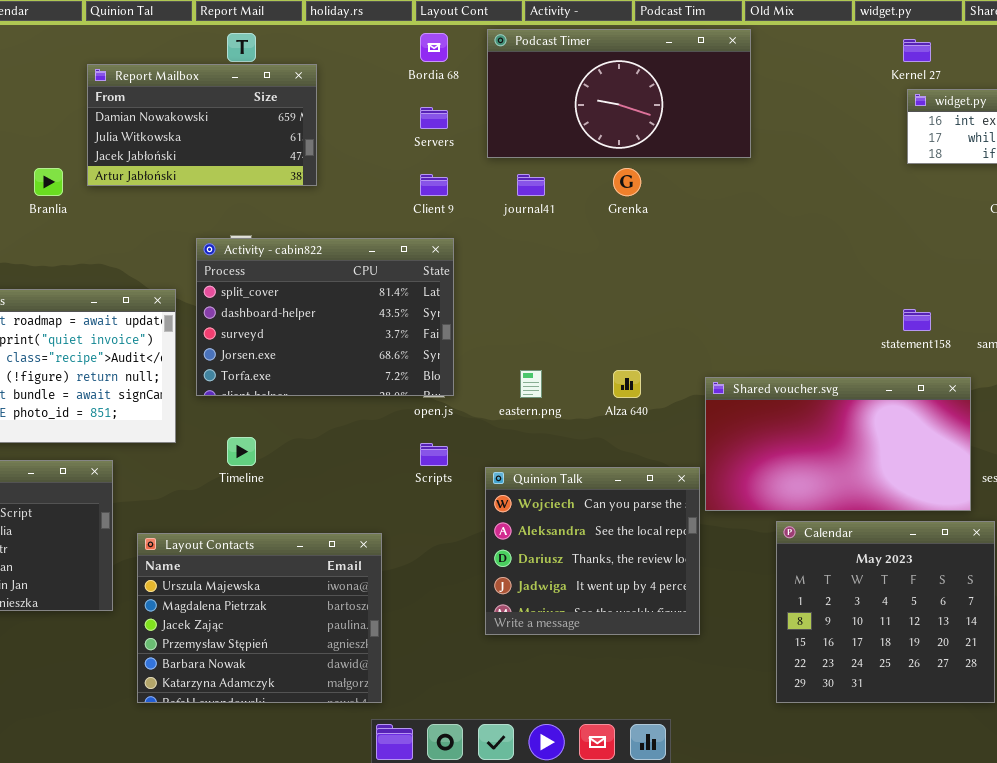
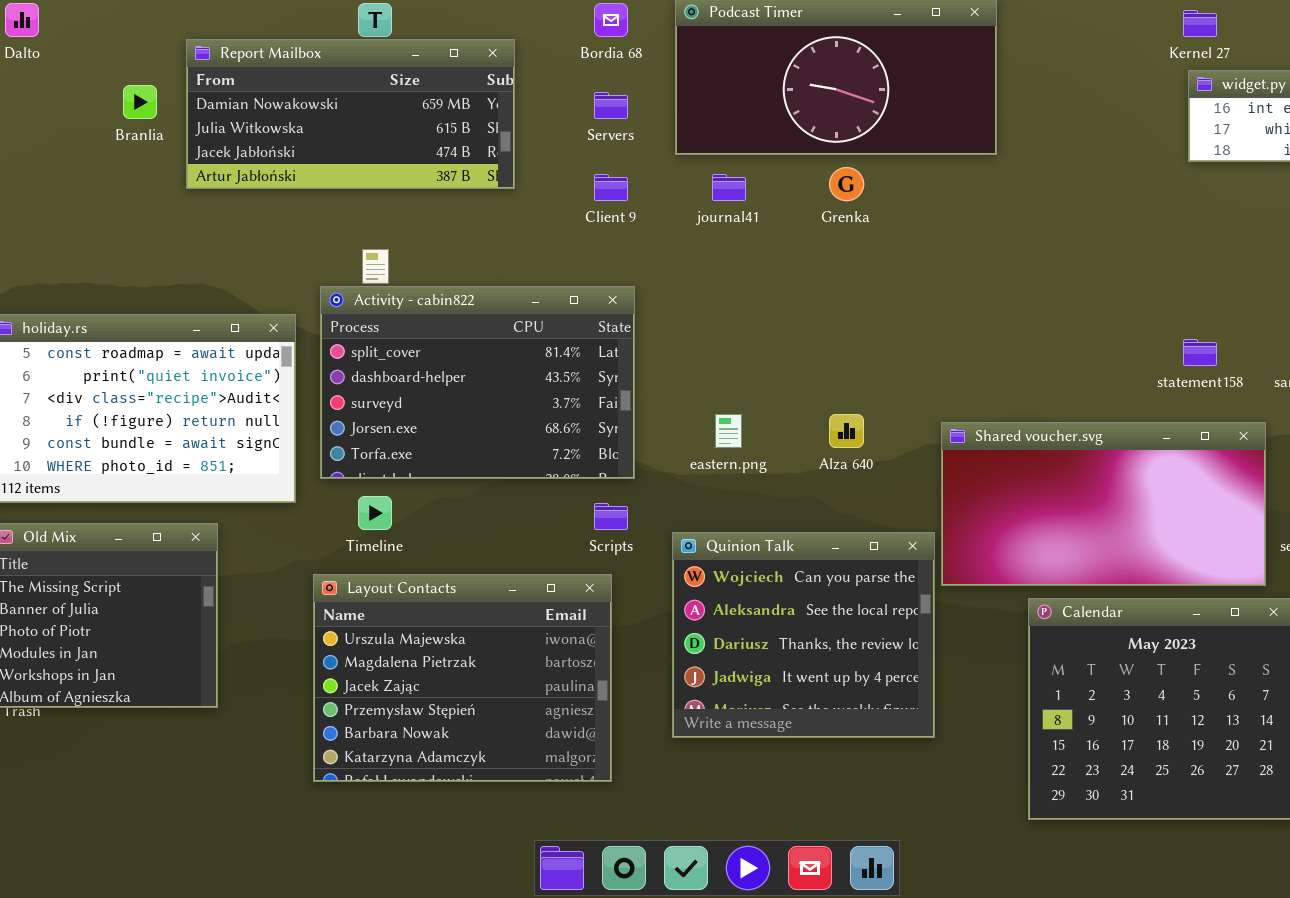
Report Mailbox: [87,64,317,186] -> [186,39,515,189], resized
Branlia: [34,168,63,196] -> [123,85,157,119], moved
Activity - cabin822: [196,238,454,396] -> [320,286,635,479], moved
Layout Contacts: [137,533,382,703] -> [313,574,612,782], moved

